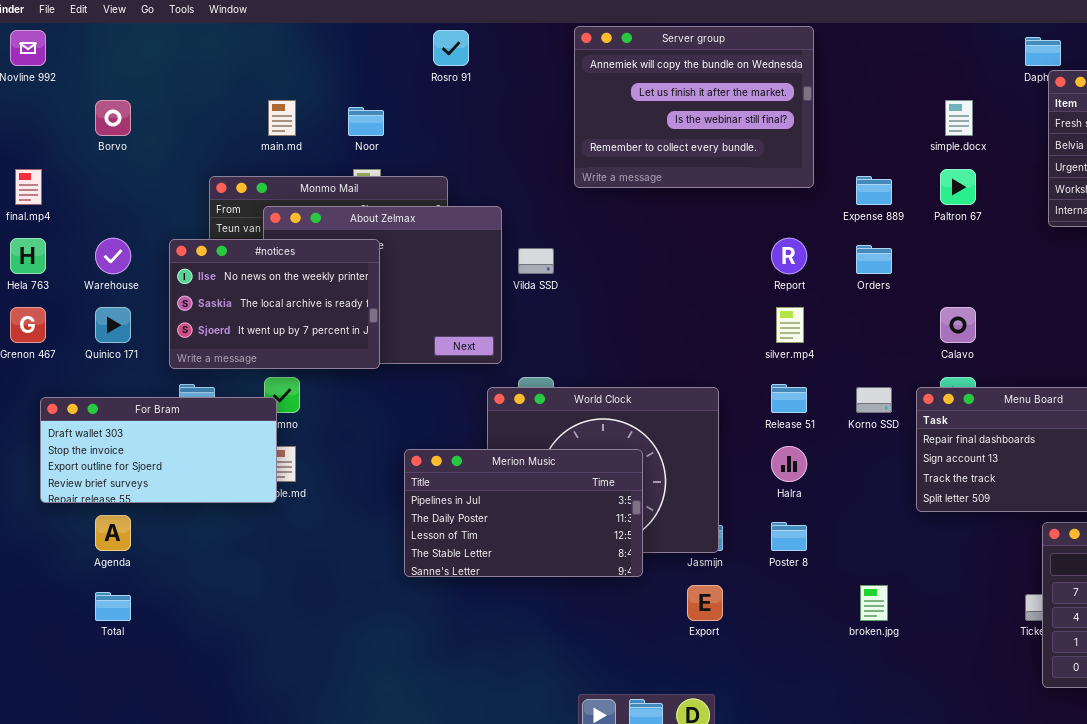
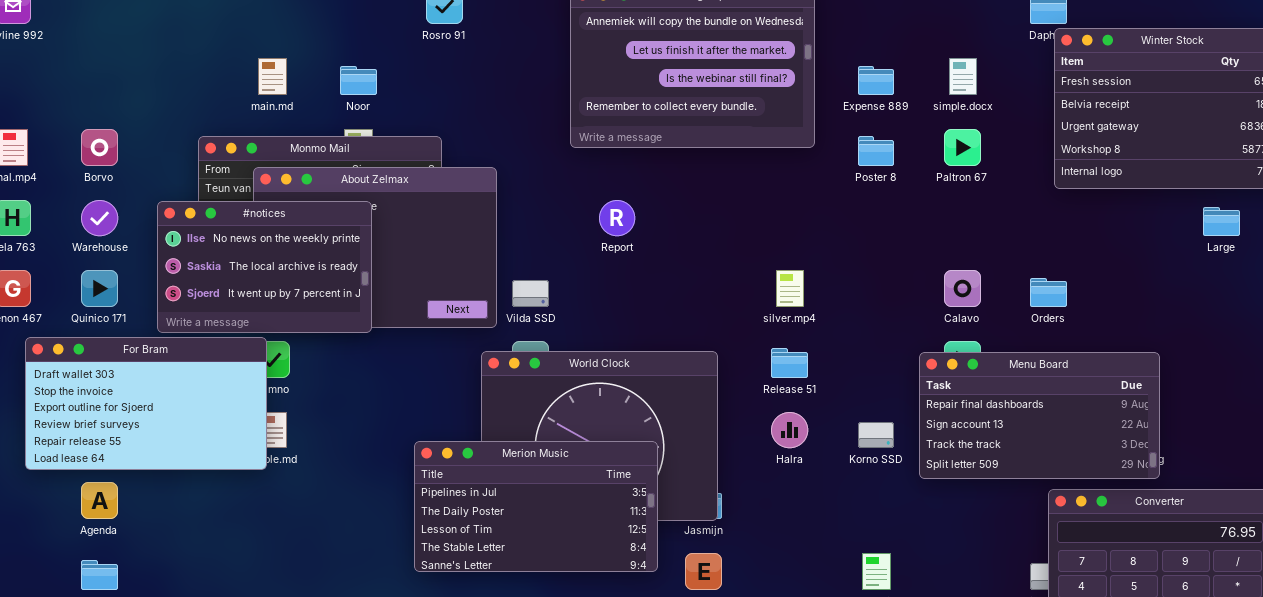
Borvo: [95,100,131,136] -> [81,129,118,166], moved
Expense 889: [856,176,892,205] -> [858,66,894,95], moved
Report: [771,238,807,274] -> [599,200,635,236], moved
Orders: [856,245,892,274] -> [1030,278,1067,307], moved
Vilda SSD: [518,248,554,274] -> [512,280,549,307], moved
Korno SSD: [856,387,892,413] -> [858,422,894,448], moved
For Bram: [40,397,277,503] -> [25,337,267,470], resized
Merion Music: [404,449,643,577] -> [414,441,658,572], moved
Poster 8: [771,522,807,551] -> [858,136,894,166], moved

